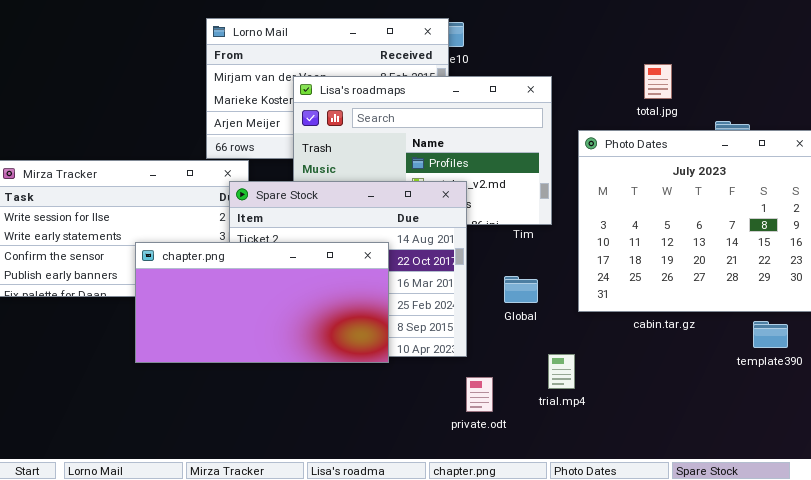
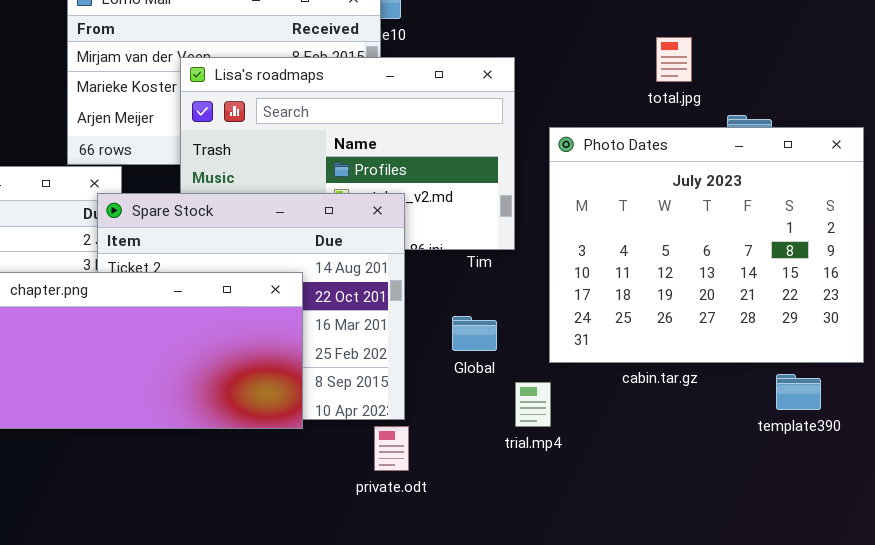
total.jpg: [644,64,672,99] -> [656,37,692,82], moved
trial.mp4: [548,354,575,389] -> [515,382,551,427], moved
private.odt: [466,377,493,412] -> [374,426,409,471], moved

